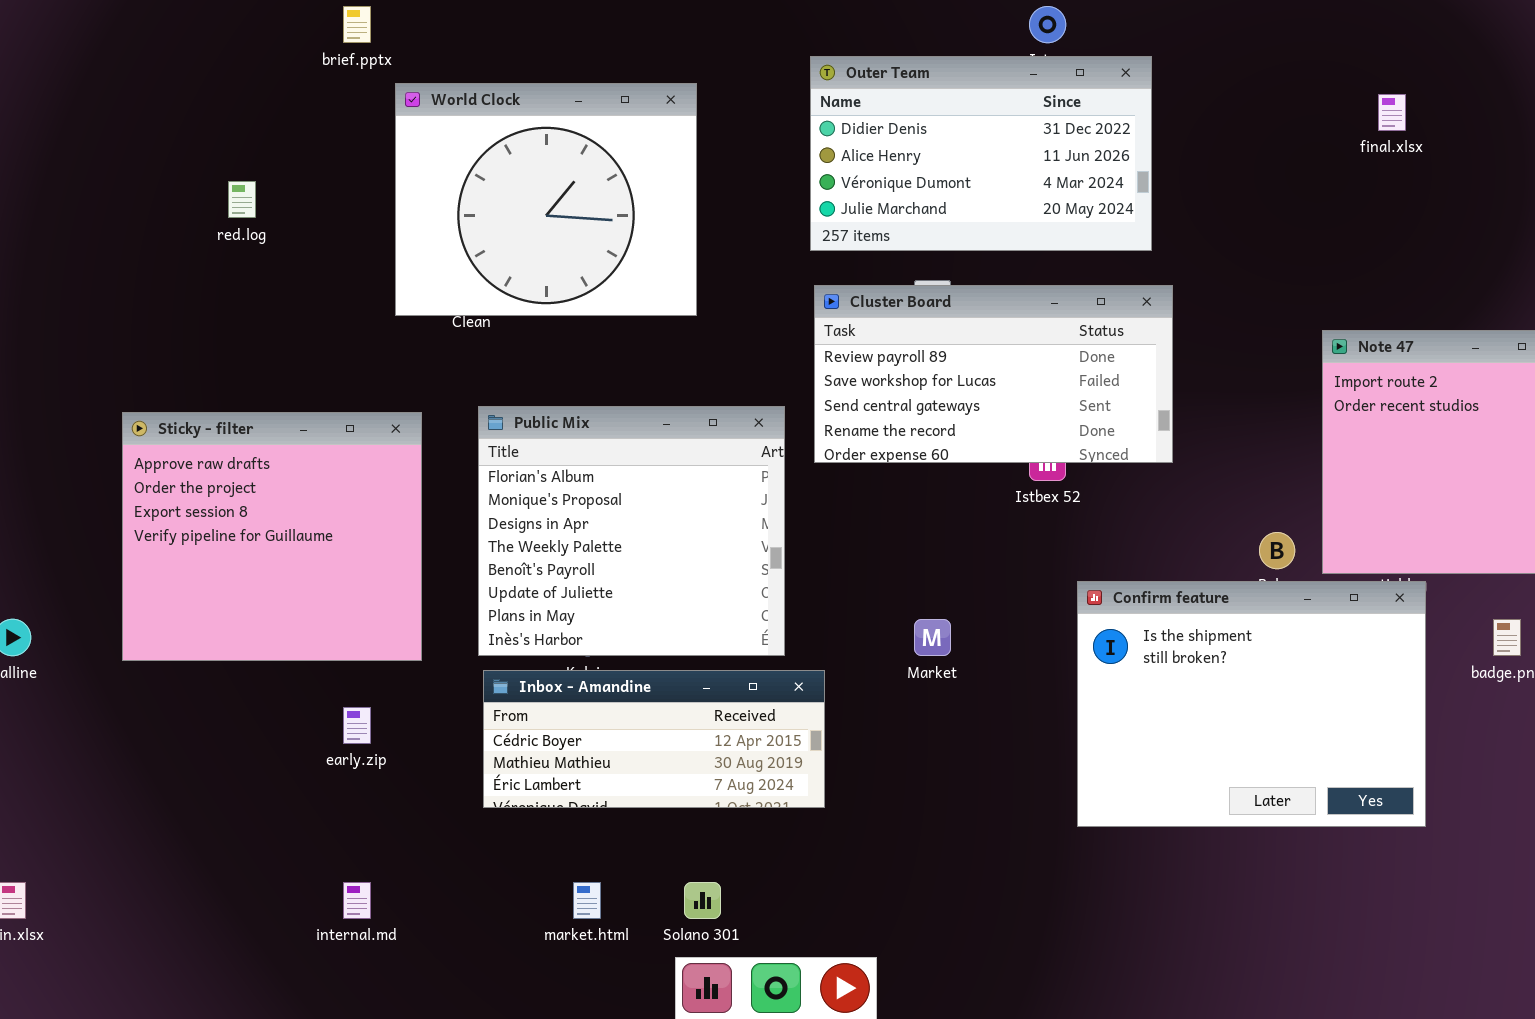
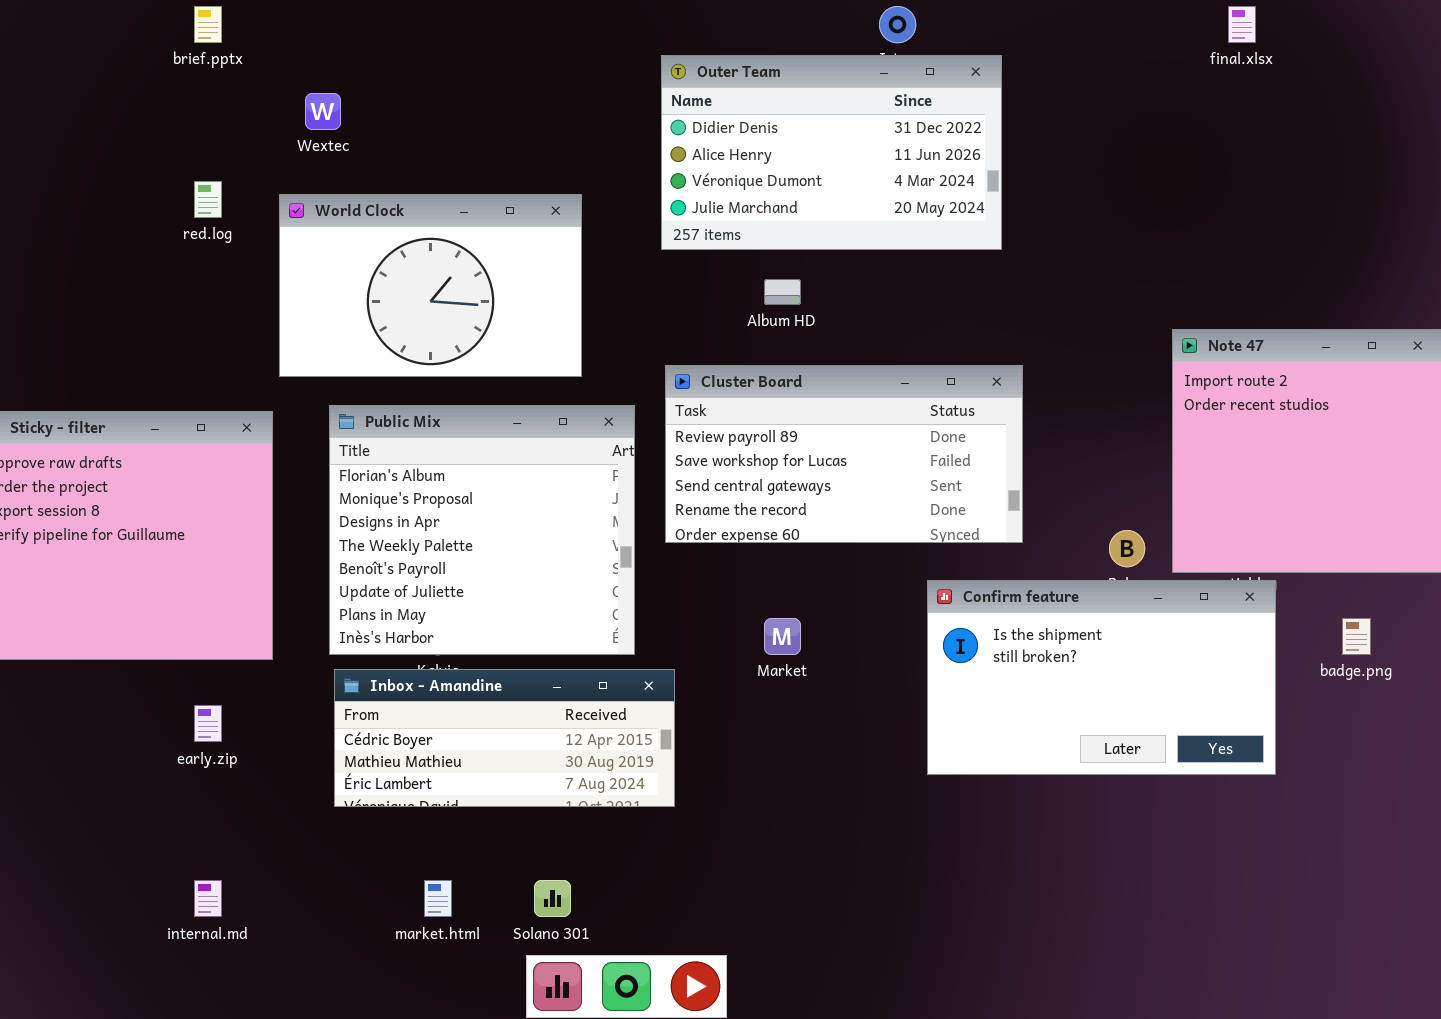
World Clock: [395,83,697,316] -> [279,194,582,377], moved, resized
final.xlsx: [1378,94,1406,131] -> [1228,6,1256,43], moved
red.log: [228,181,256,218] -> [194,181,222,218], moved
Cluster Board: [814,285,1173,463] -> [665,365,1023,543], moved
Confirm feature: [1077,581,1426,827] -> [927,580,1276,775], resized

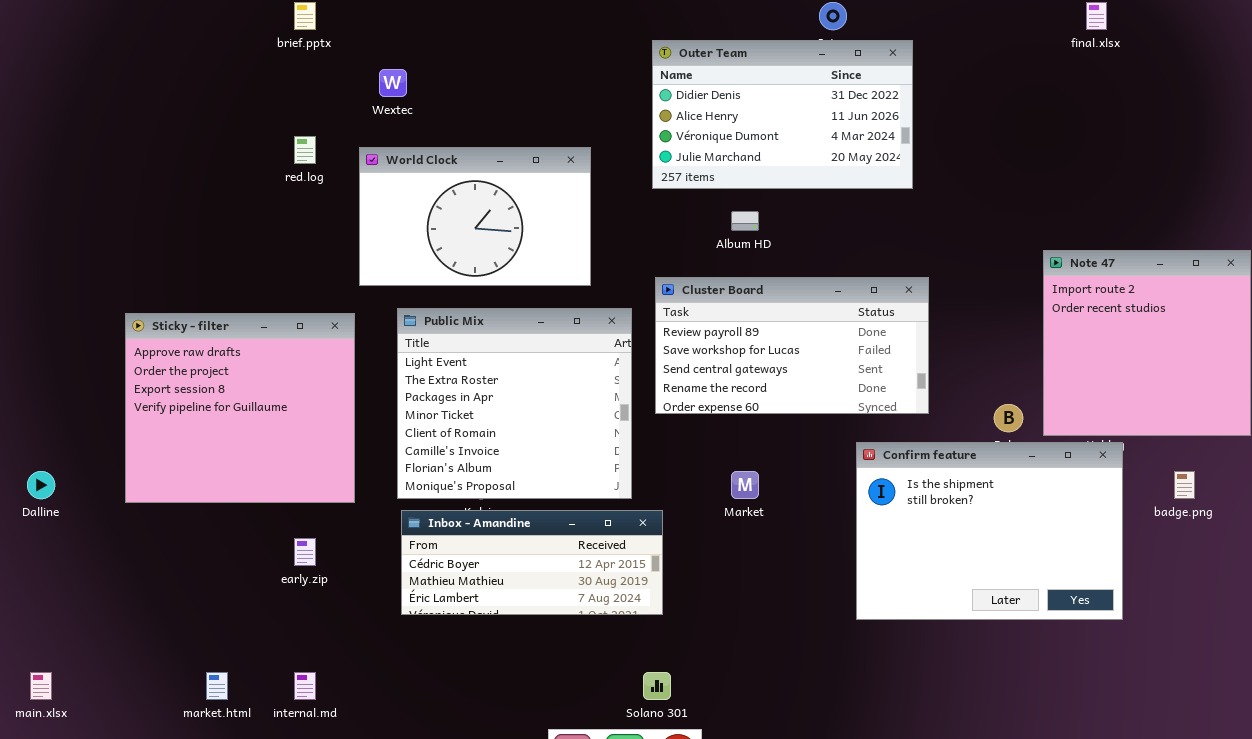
Public Mix: [329,405,635,655] -> [397,308,632,499], scrolled up 6 rows
Confirm feature: [927,580,1276,775] -> [856,442,1123,620], resized
market.html: [424,880,452,917] -> [206,672,228,700], moved
Solano 301: [534,880,571,917] -> [643,672,671,700], moved

